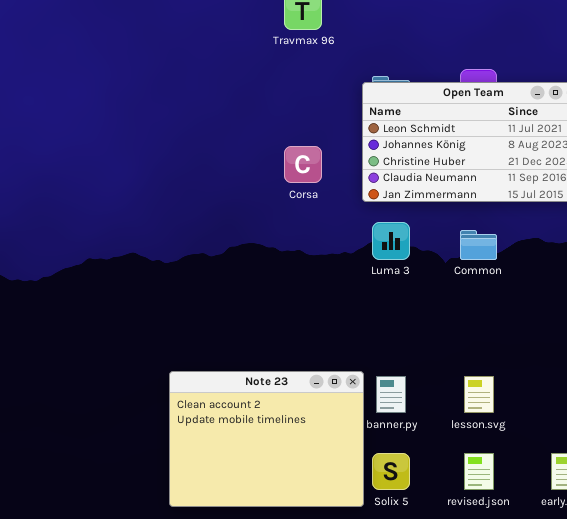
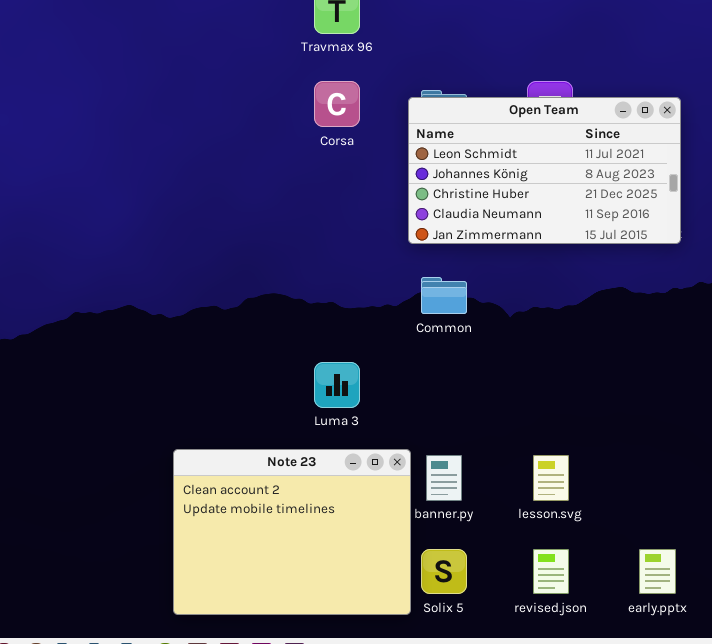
Corsa: [284,146,322,183] -> [314,81,360,127], moved
Luma 3: [372,222,410,260] -> [314,362,360,408], moved
Common: [460,230,497,260] -> [421,277,467,314], moved

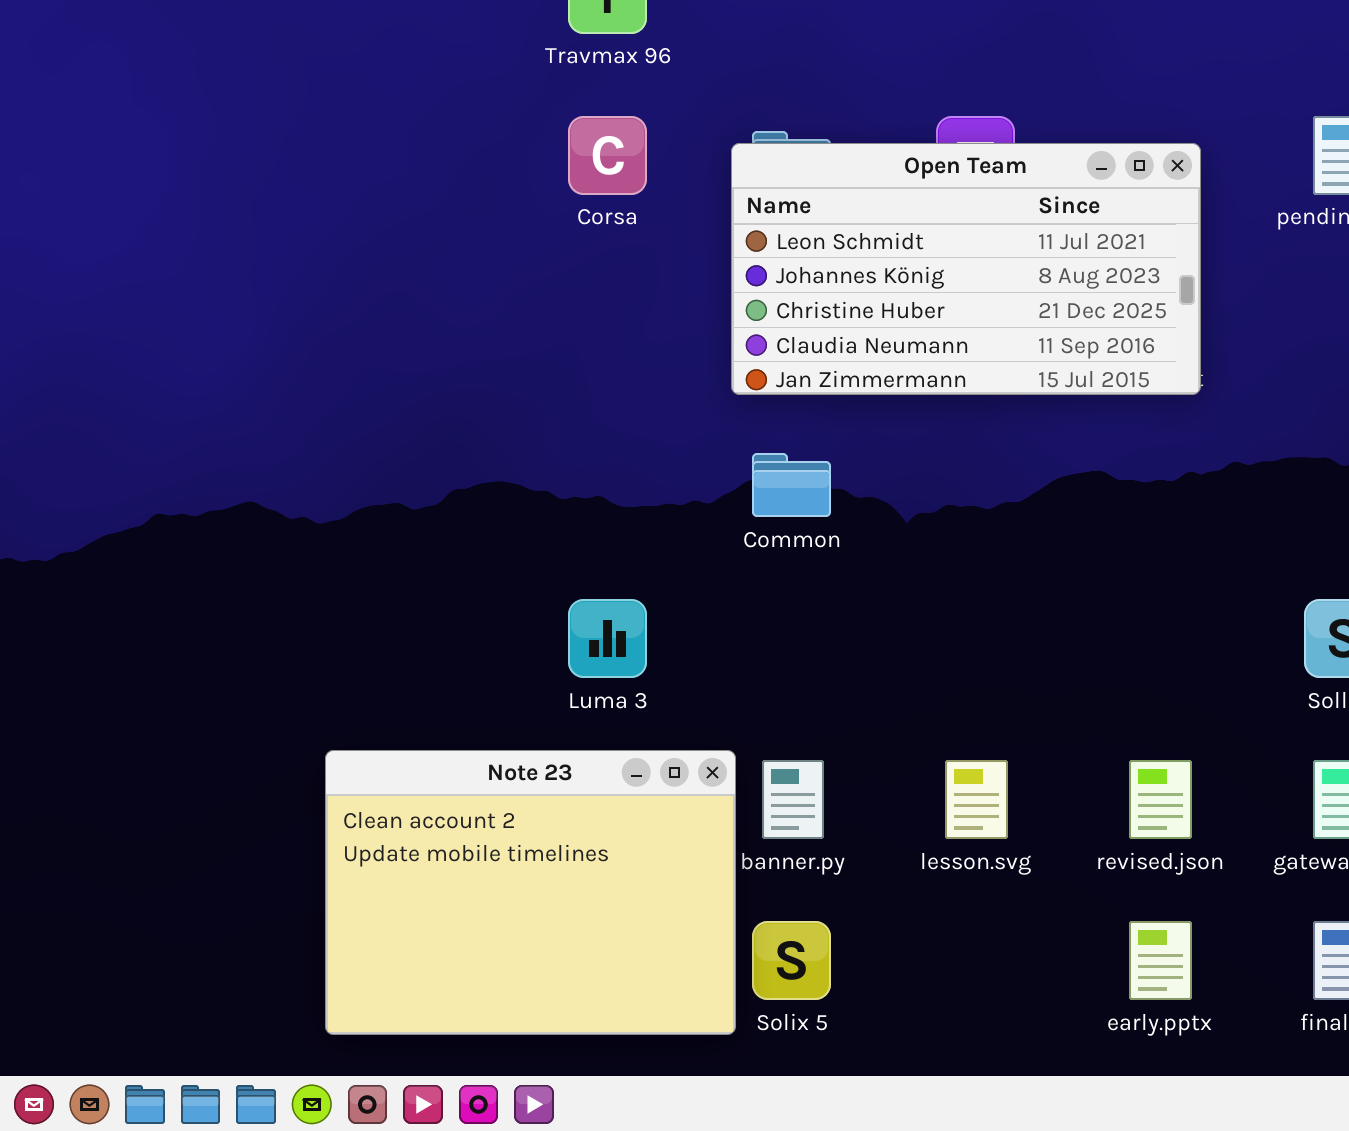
revised.json: [533,549,569,594] -> [1129,760,1192,839], moved

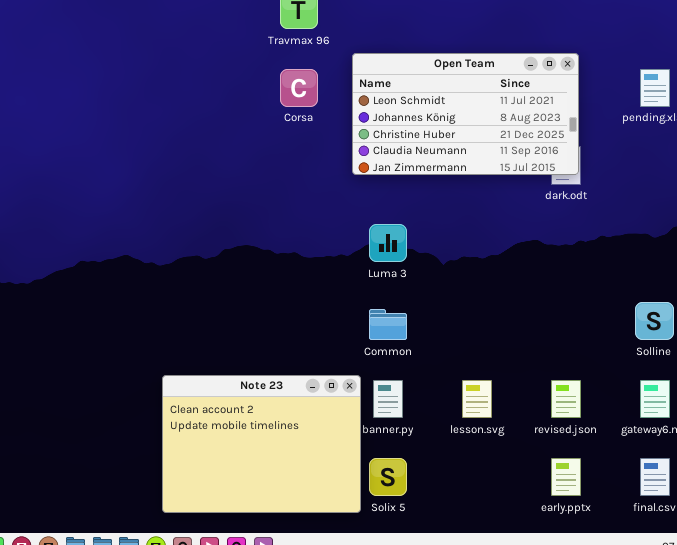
Open Team: [731,143,1201,395] -> [352,53,579,175], moved
Common: [752,453,831,517] -> [369,309,407,340], moved
Luma 3: [568,599,647,678] -> [369,224,407,262], moved

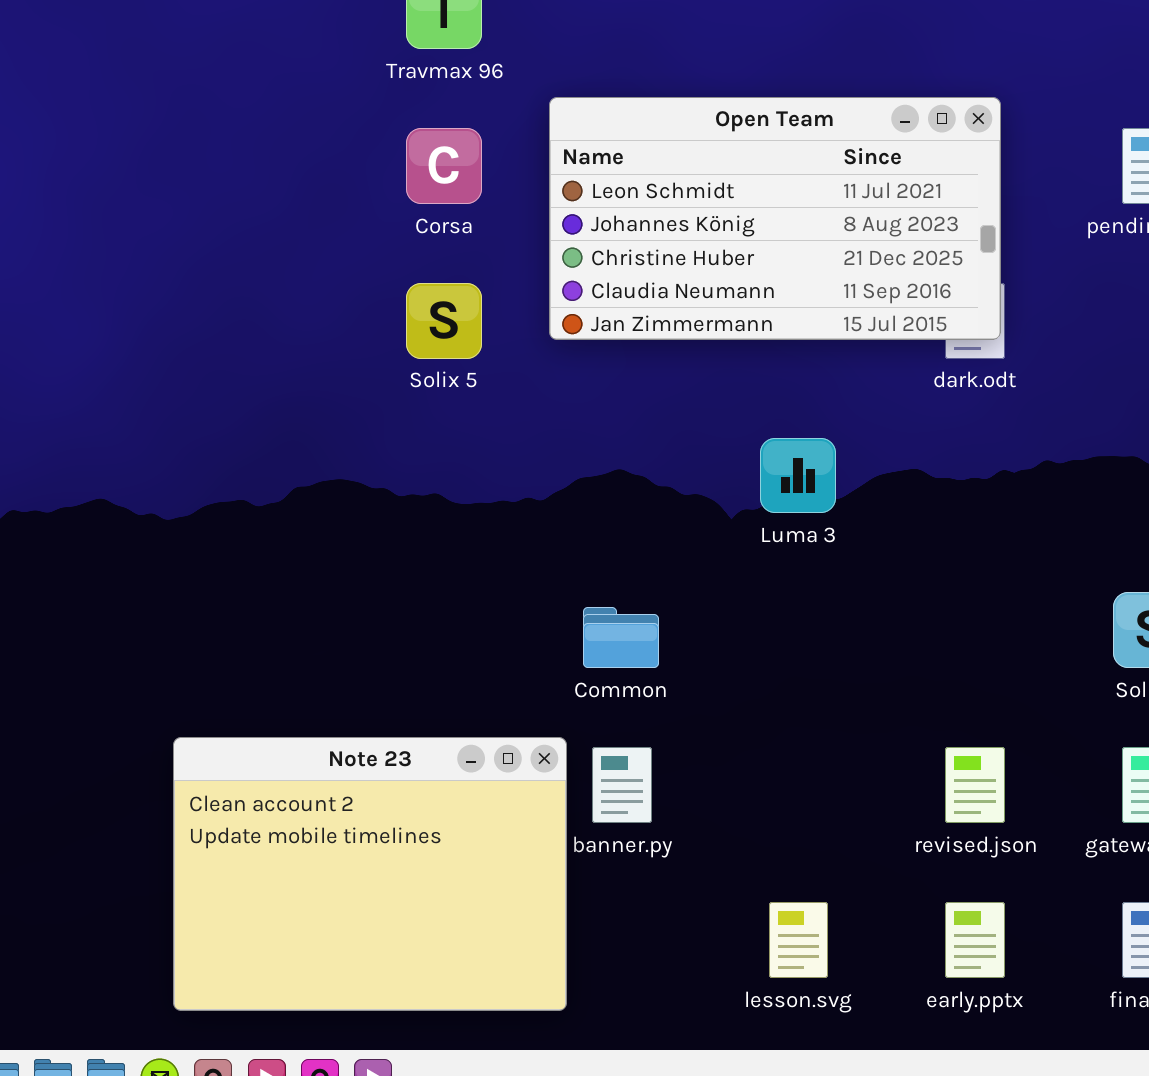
Luma 3: [369,224,407,262] -> [760,438,836,513], moved
lesson.svg: [462,380,492,418] -> [769,902,828,978], moved
Solix 5: [369,458,407,496] -> [406,283,482,359], moved

